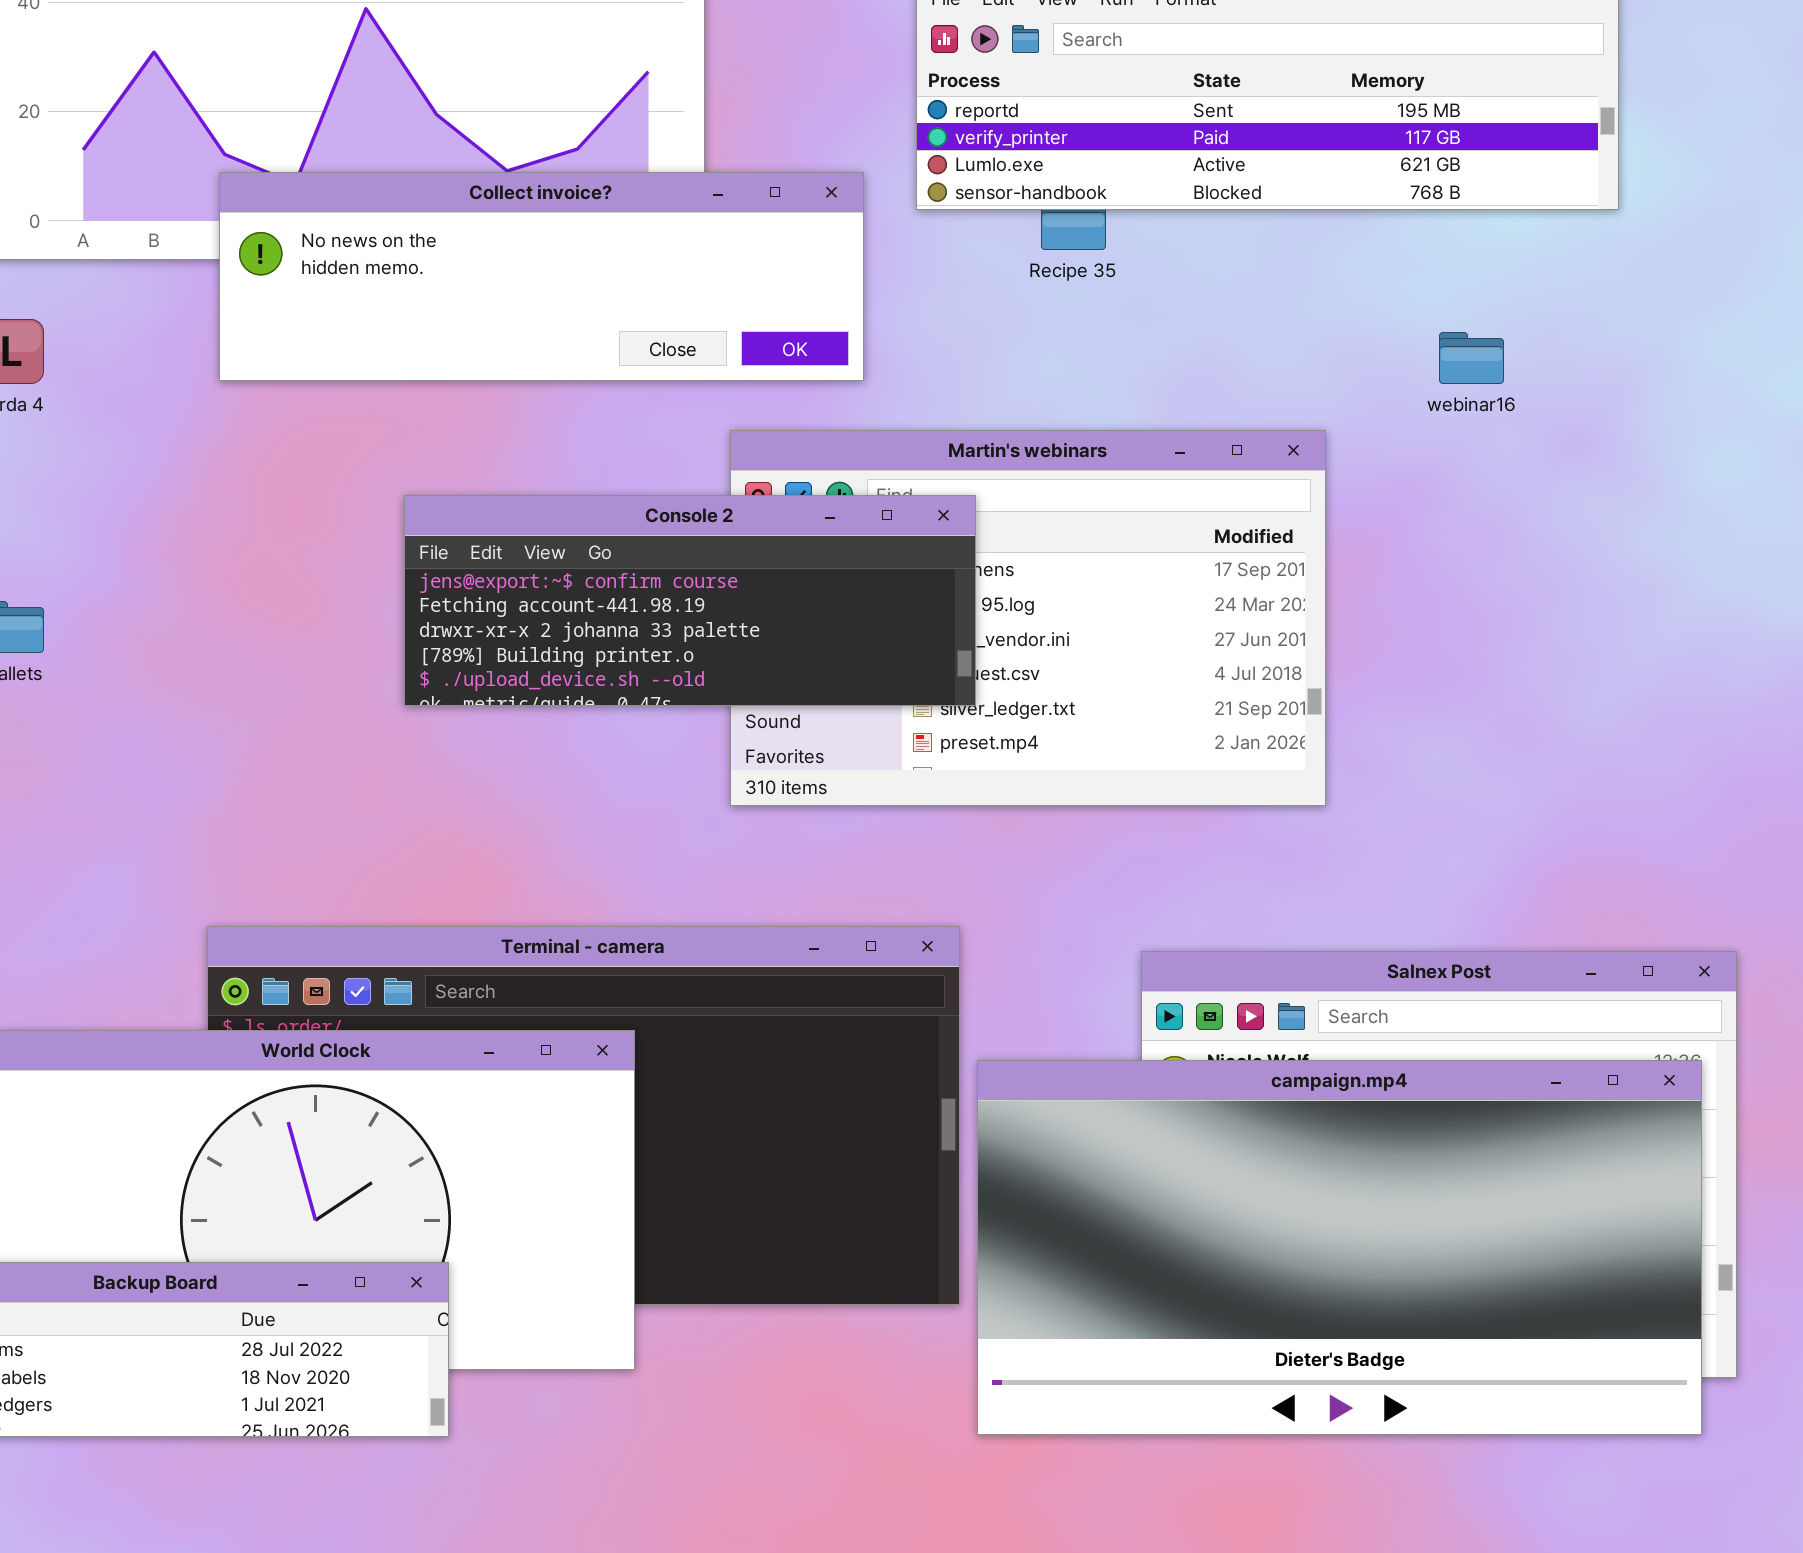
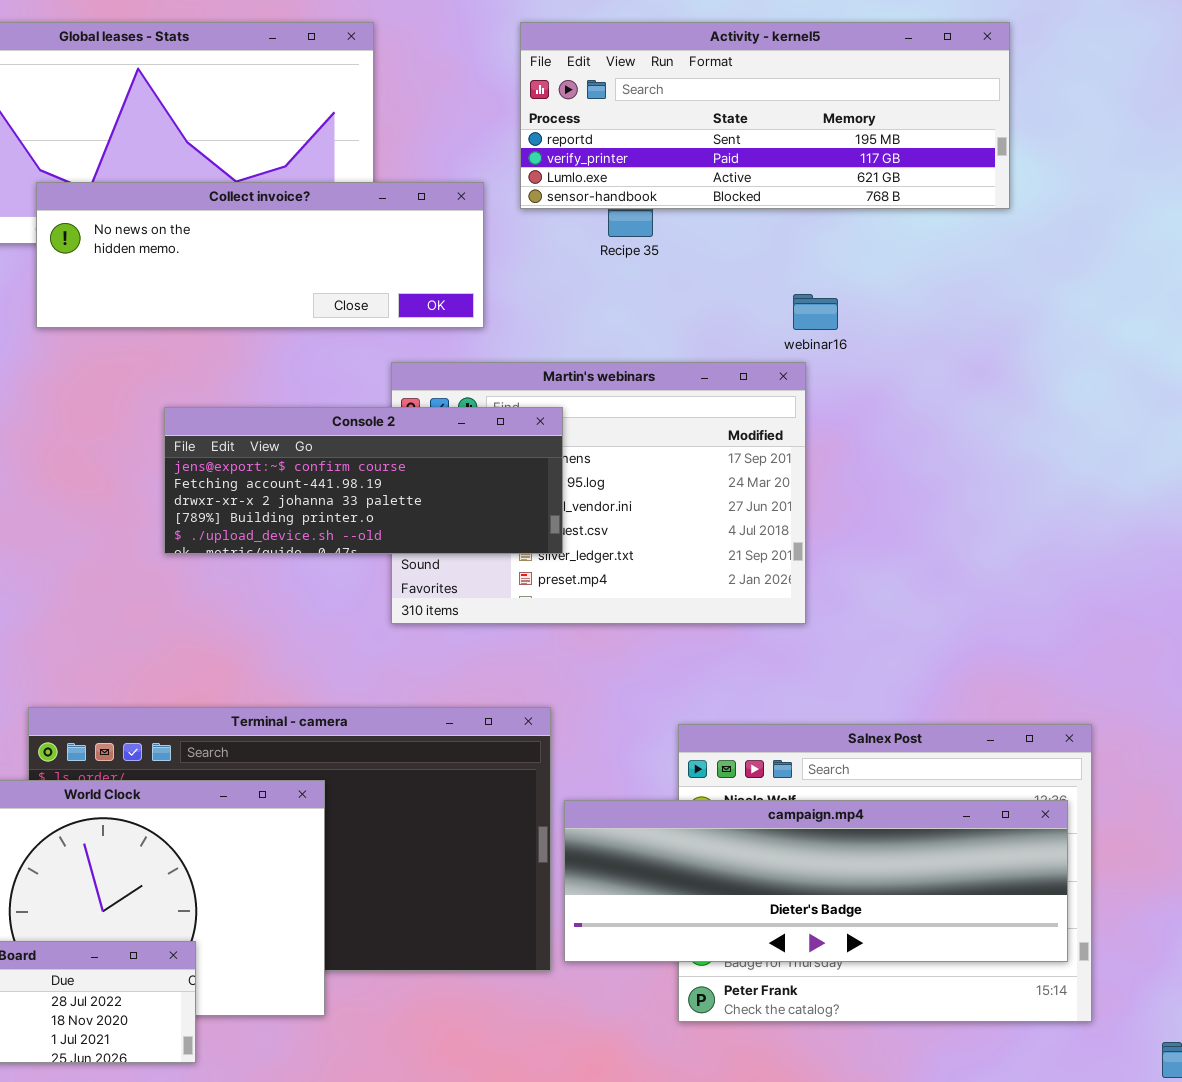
webinar16: [1439,332,1504,384] -> [793,294,838,330], moved
campaign.mp4: [977,1060,1702,1435] -> [564,800,1068,962], resized

